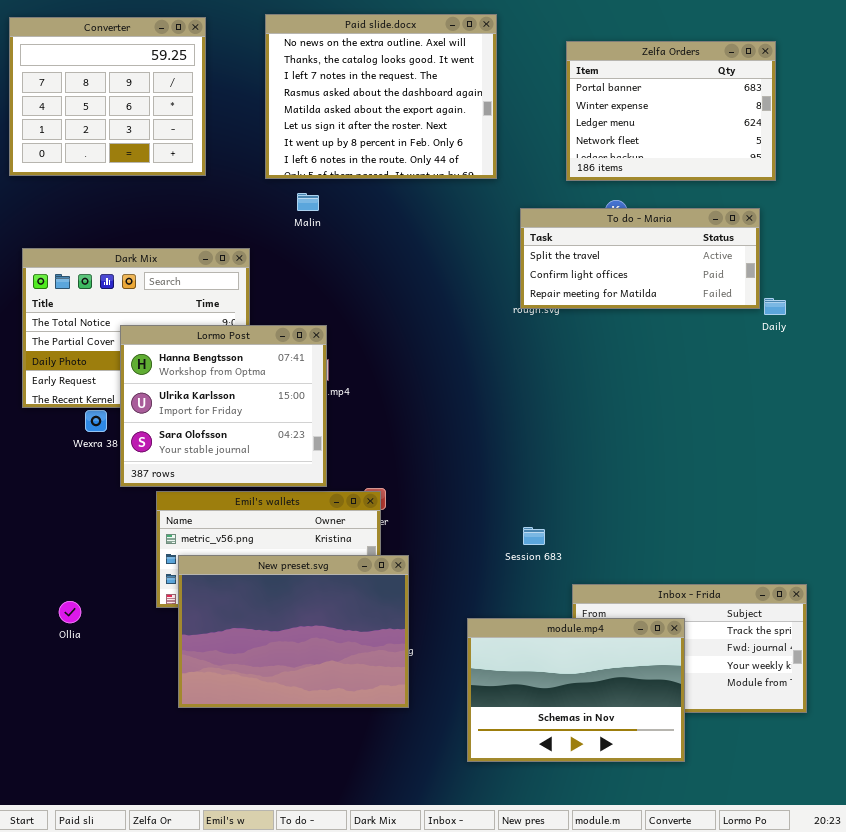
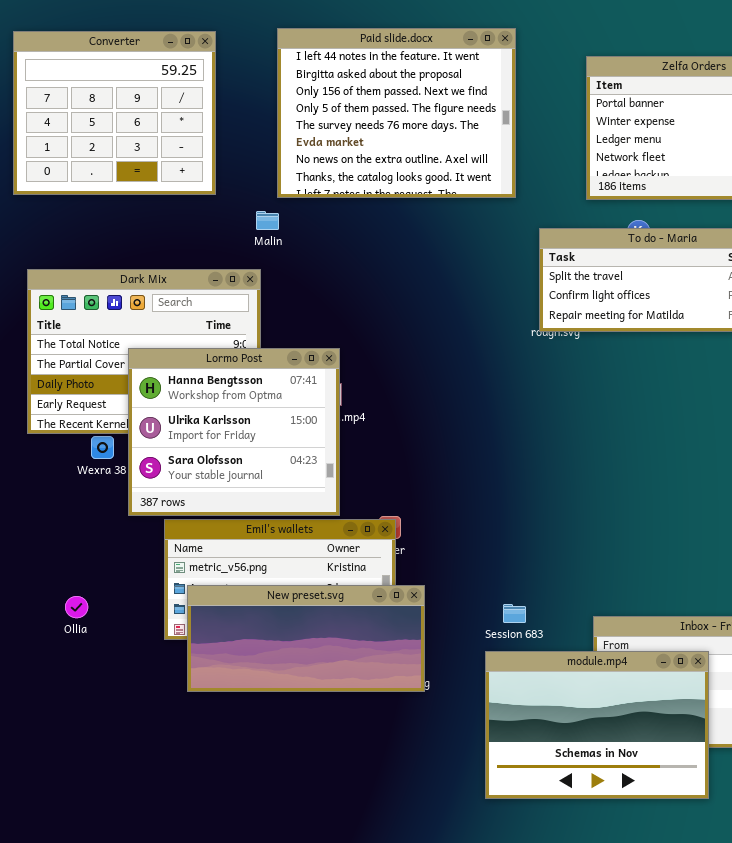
Paid slide.docx: [265,14,497,179] -> [277,28,516,198], scrolled up 6 rows
Malin: [297,193,319,211] -> [256,211,279,230], moved
Session 683: [523,527,545,545] -> [503,604,526,623], moved
New preset.svg: [178,555,409,708] -> [187,585,425,692], resized
Ollia: [59,601,81,623] -> [65,596,88,618], moved

